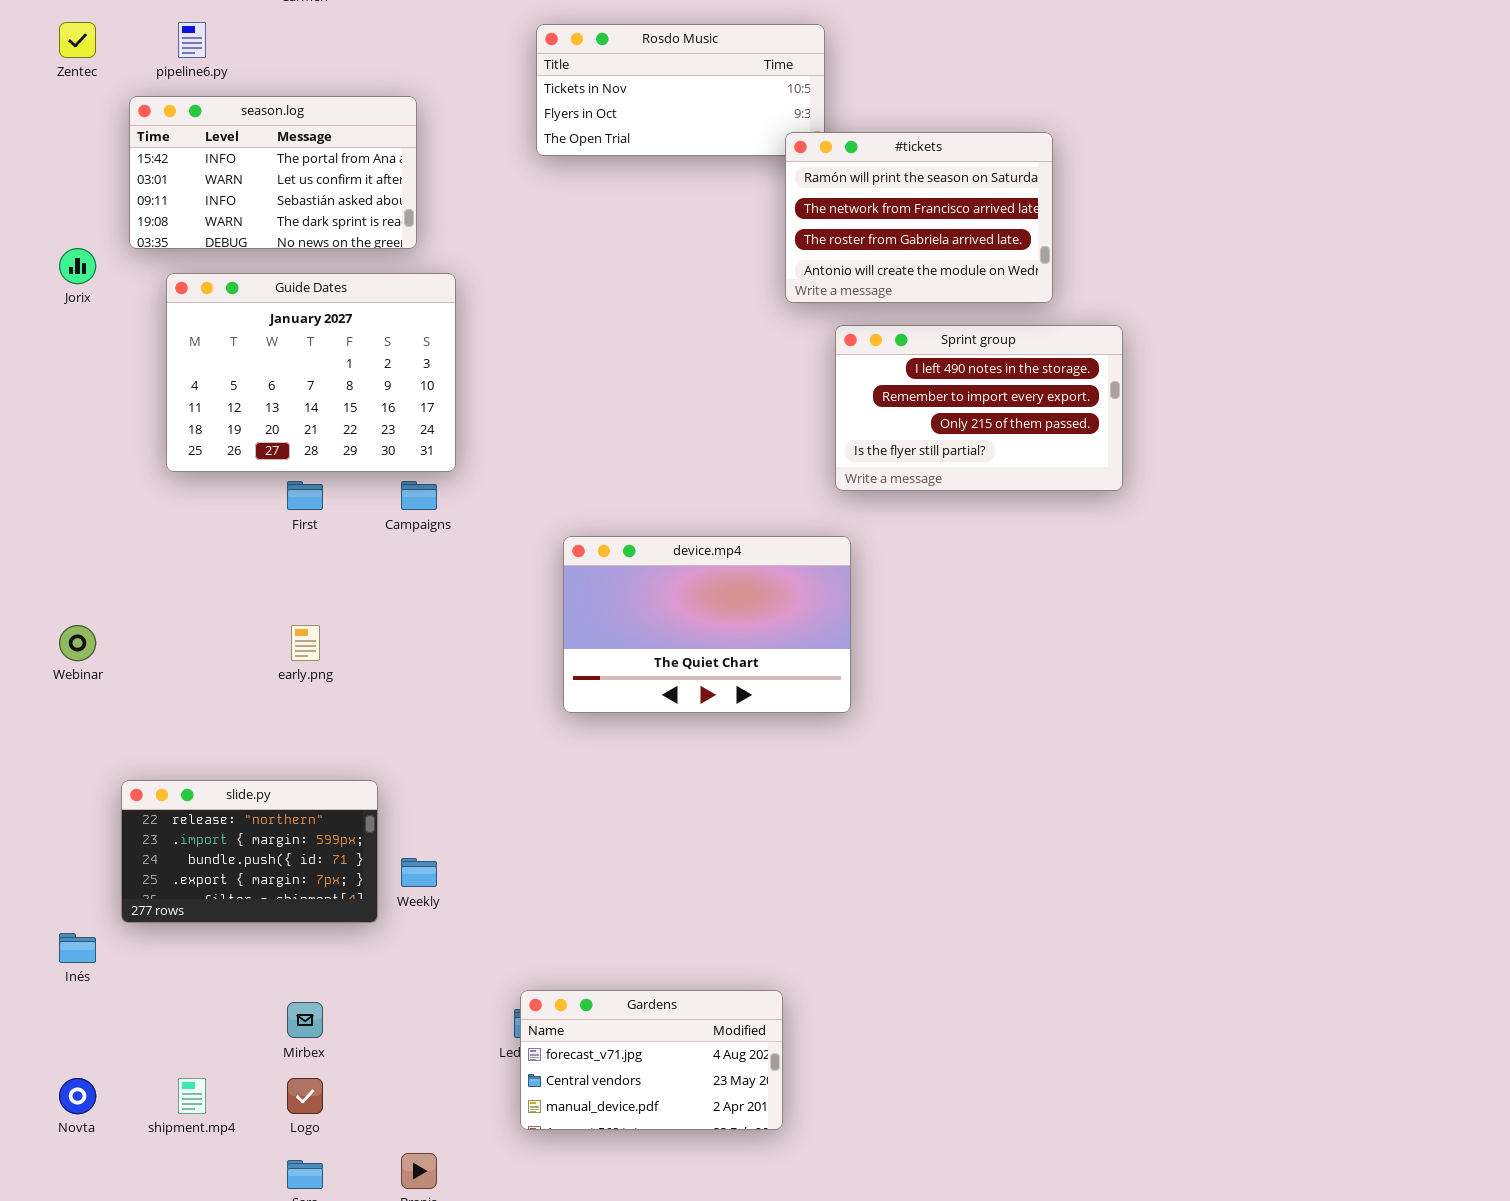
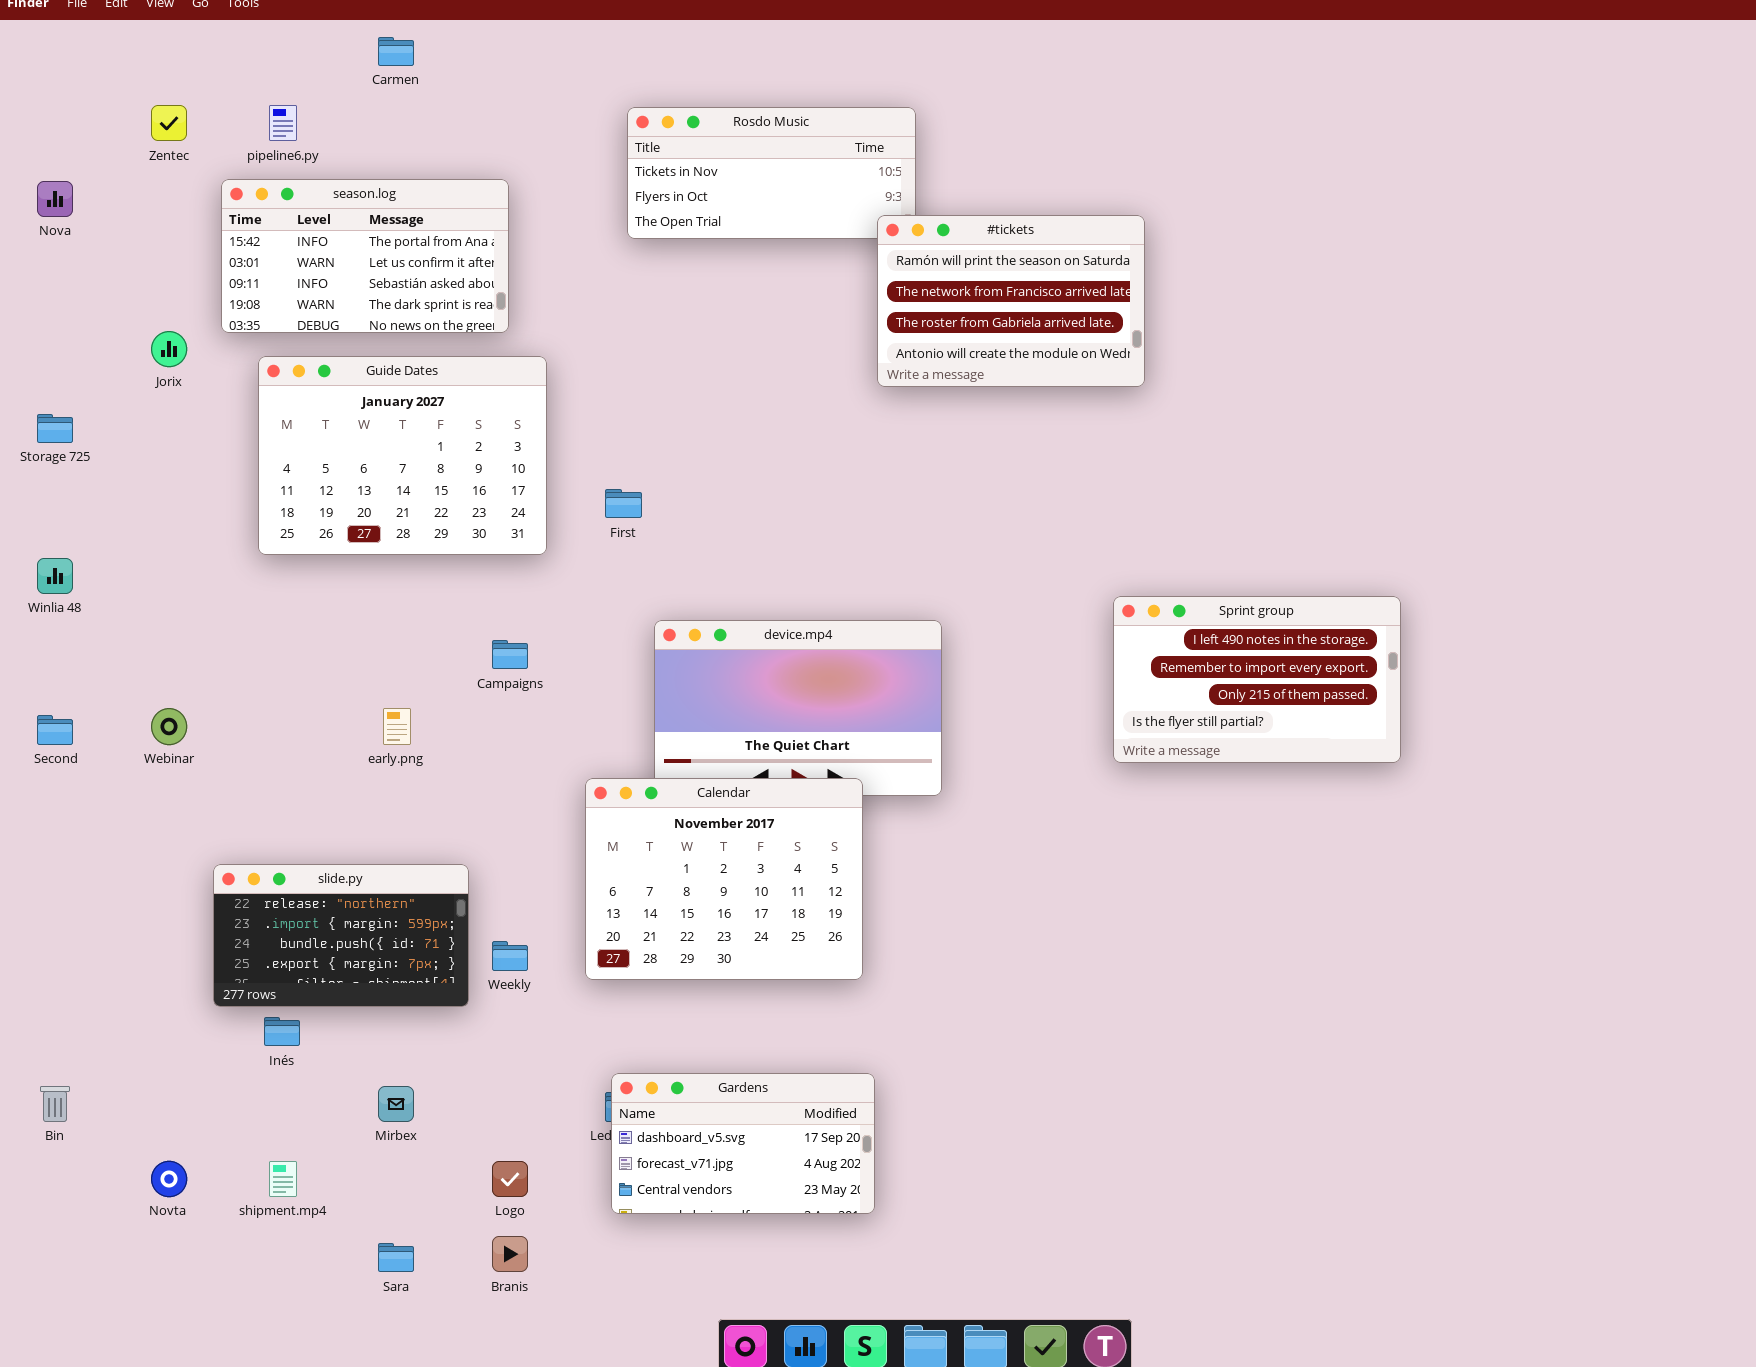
Sprint group: [835,325,1123,491] -> [1113,596,1401,763], moved
First: [287,481,323,510] -> [605,489,642,518], moved
Campaigns: [401,481,437,510] -> [492,640,528,669], moved
Calendar: none -> [585,778,863,980], opened
Inés: [59,933,96,963] -> [264,1017,300,1046], moved
Gardens: [520,990,783,1130] -> [611,1073,875,1214], scrolled up 1 row
Logo: [287,1078,323,1114] -> [492,1161,528,1197], moved

